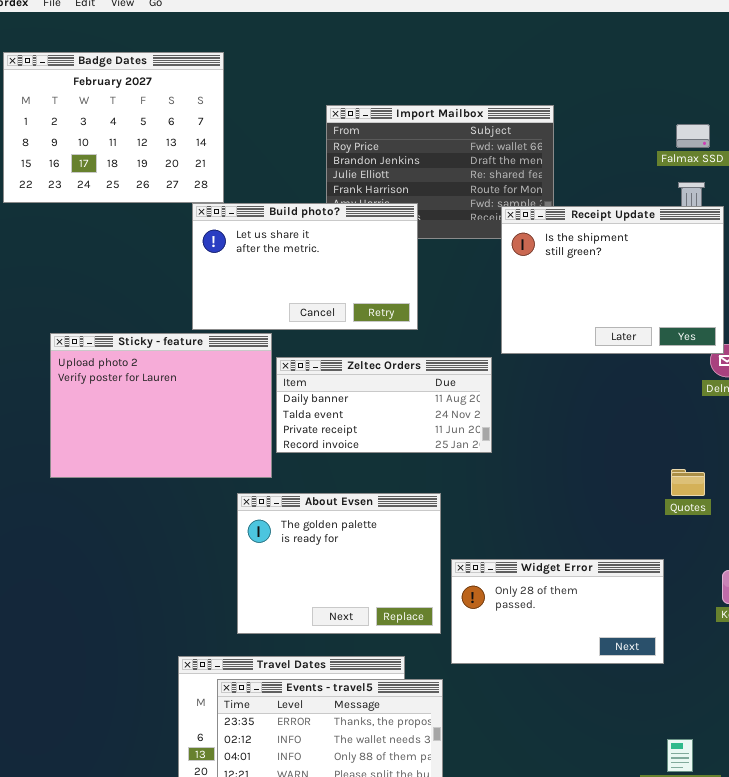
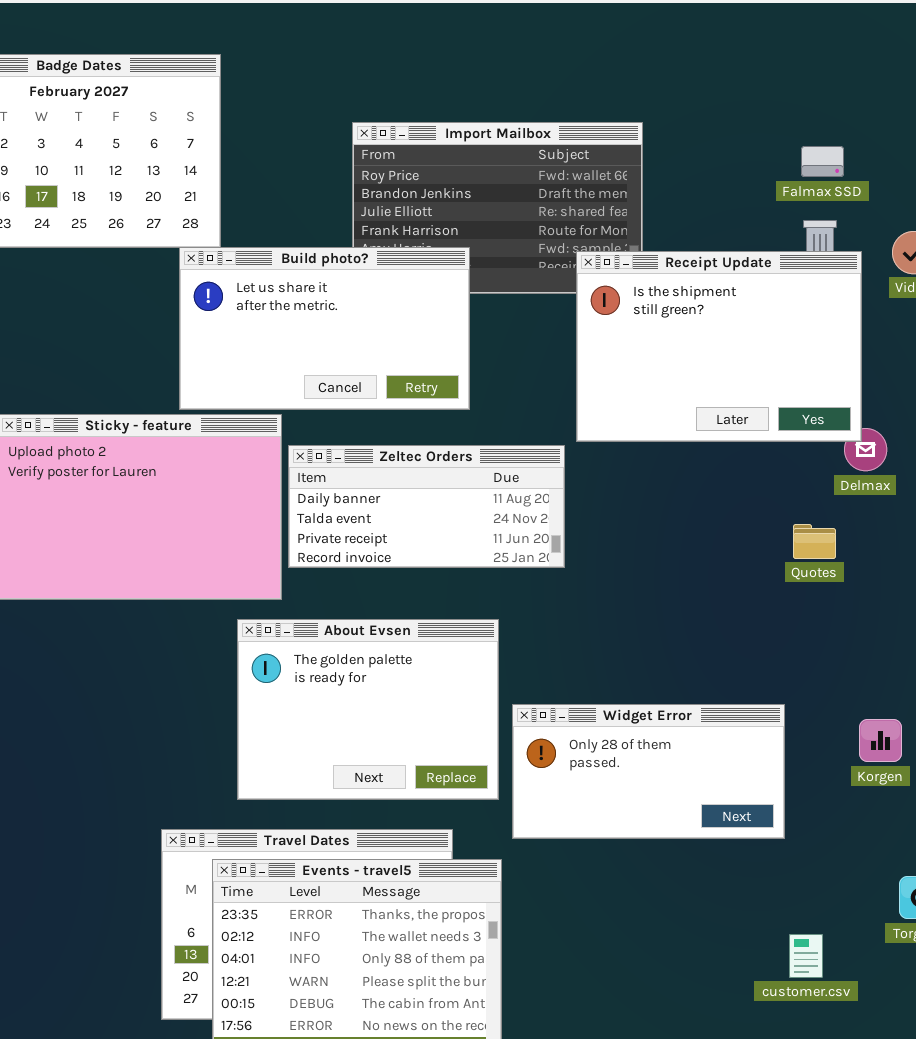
Quotes: [671,469,705,496] -> [793,524,836,559], moved

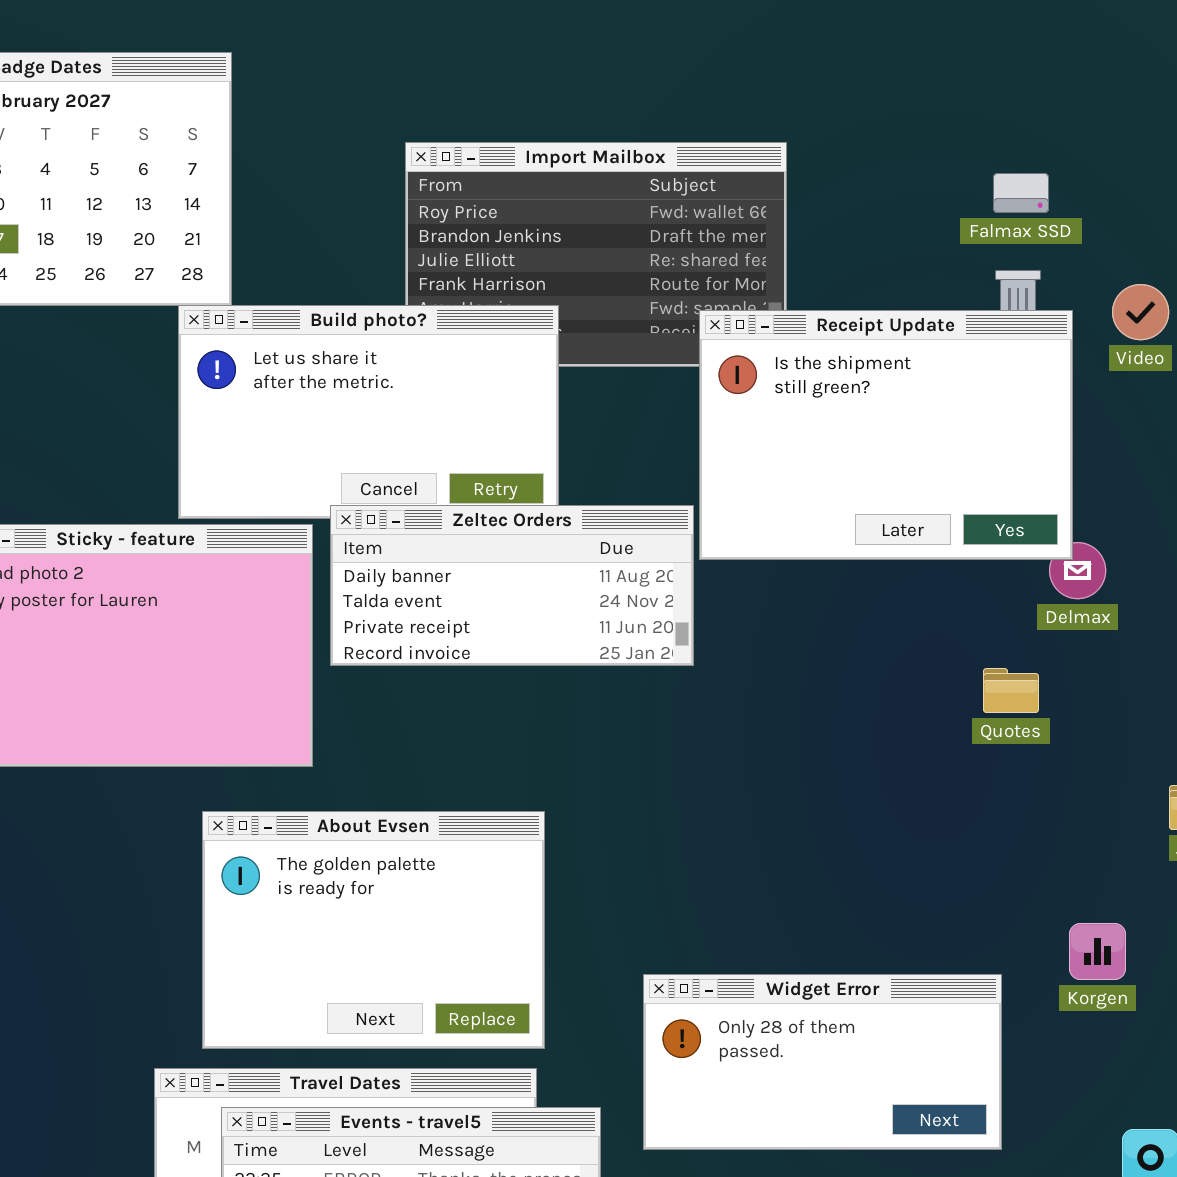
Zeltec Orders: [288,445,565,568] -> [330,505,694,666], moved
About Evsen: [237,619,499,800] -> [202,811,545,1049], moved
Widget Error: [512,704,785,839] -> [643,974,1002,1150], moved

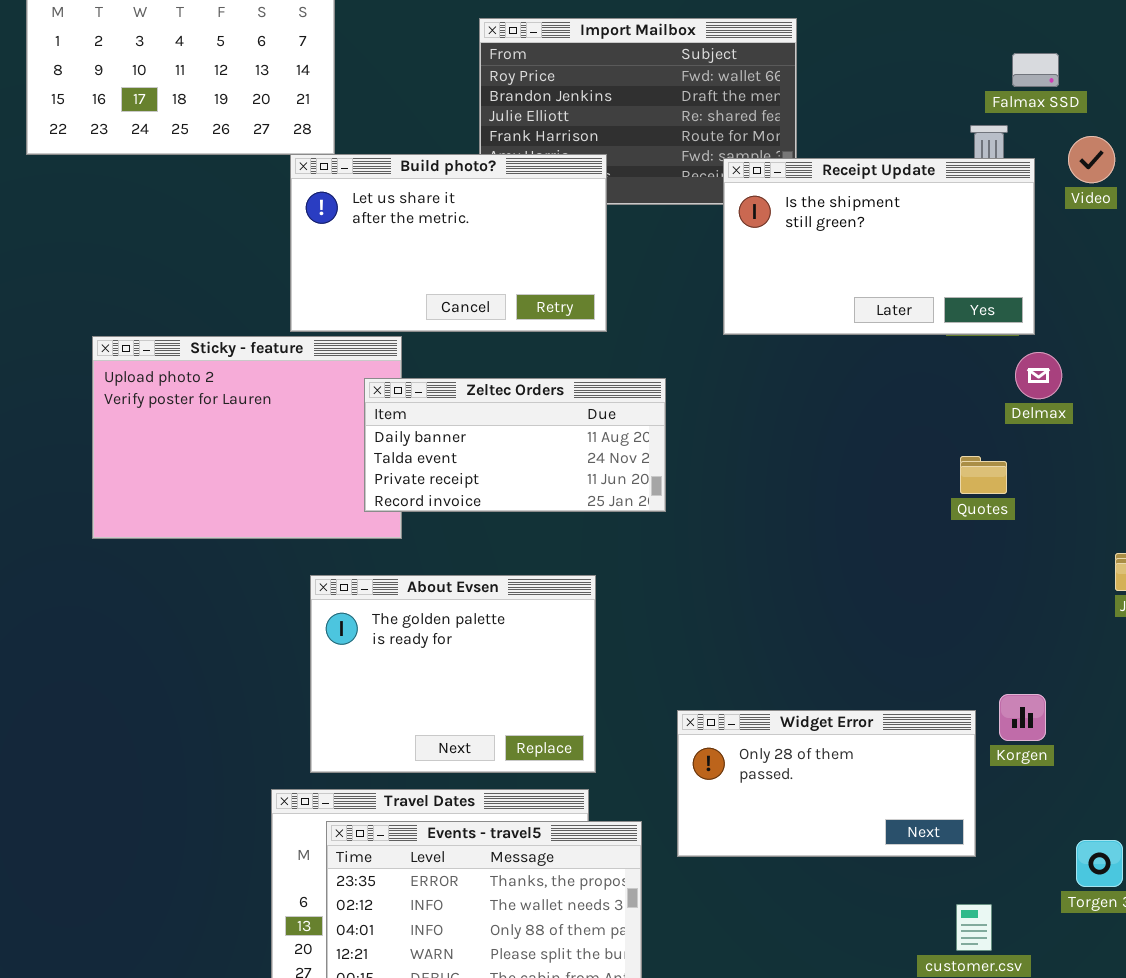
Falmax SSD: [993,173,1049,213] -> [1012,53,1059,87], moved
Receipt Update: [699,310,1073,560] -> [723,158,1035,335], resized
Zeltec Orders: [330,505,694,666] -> [364,378,666,512], moved
Korgen: [1069,923,1126,980] -> [999,694,1046,741], moved

